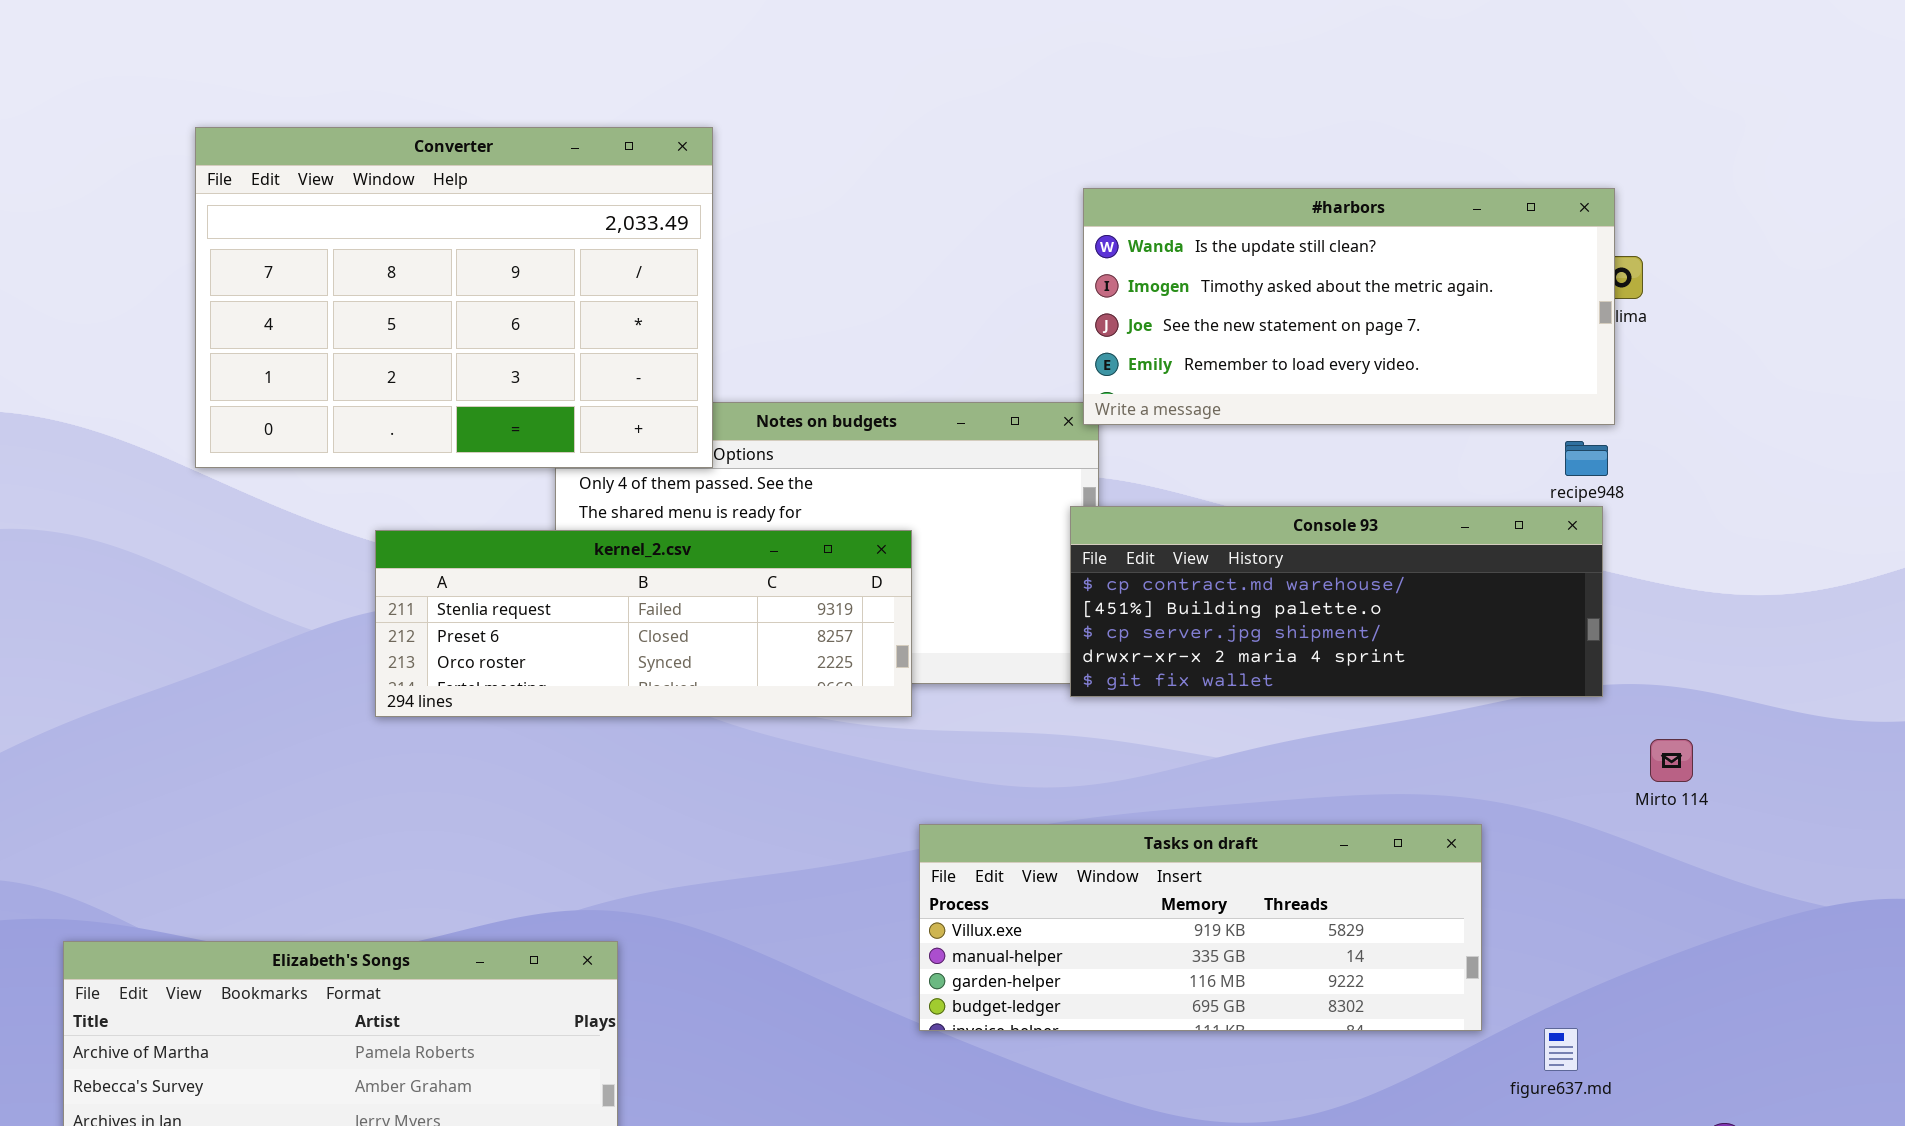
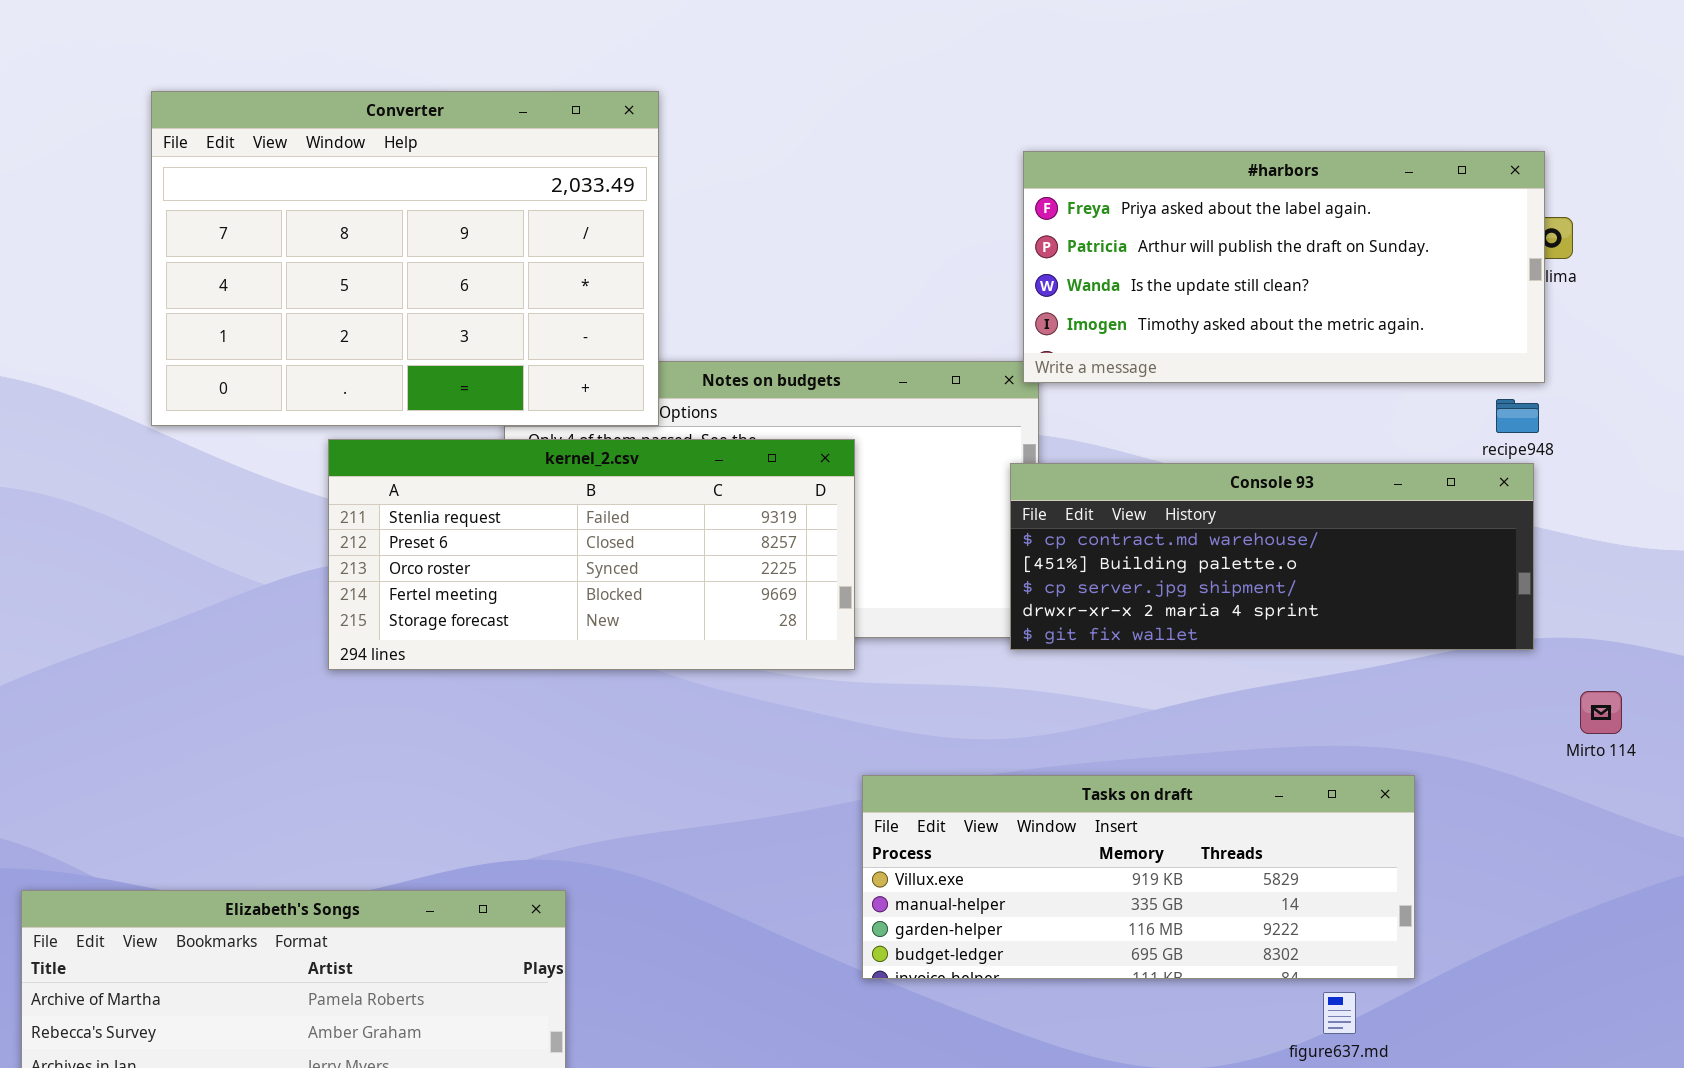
#harbors: [1083,188,1615,425] -> [1023,151,1545,383], scrolled up 2 rows
kernel_2.csv: [375,530,912,717] -> [328,439,855,670], resized
figure637.md: [1544,1028,1578,1071] -> [1323,992,1356,1034], moved

